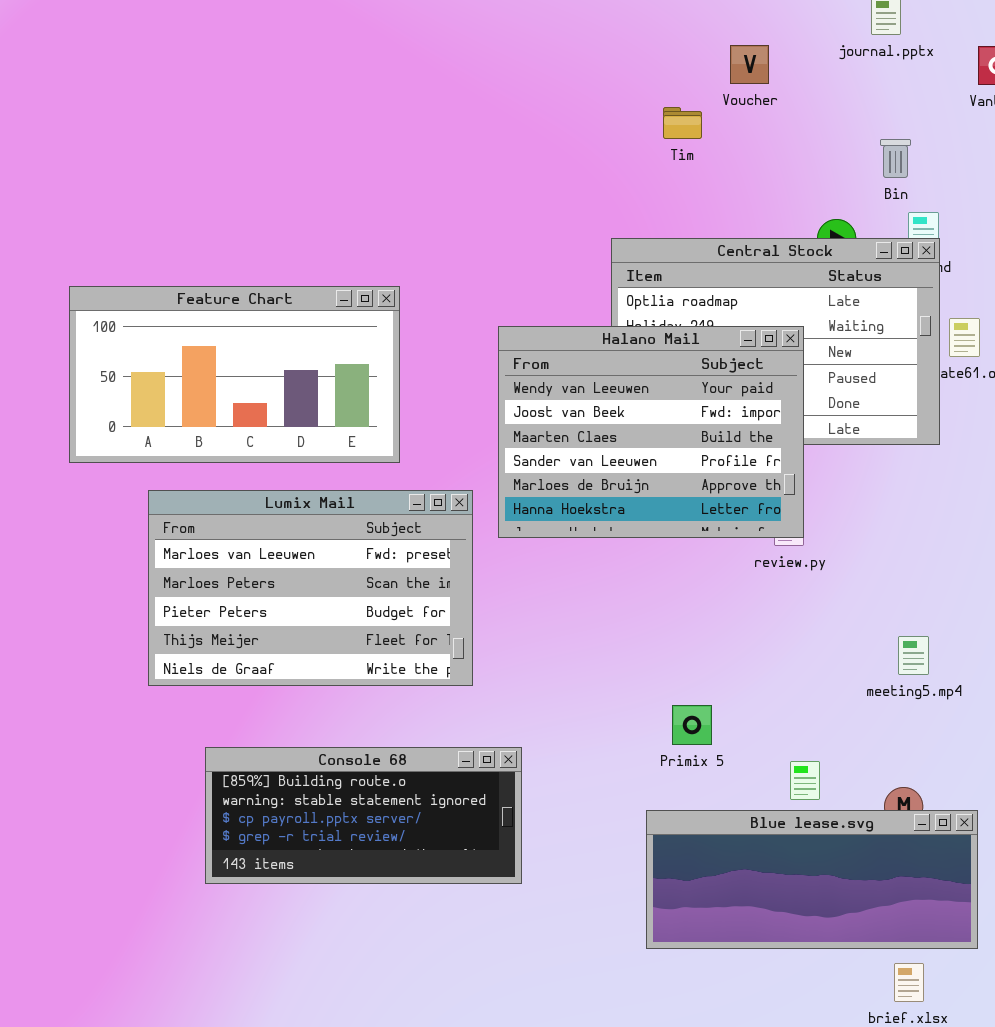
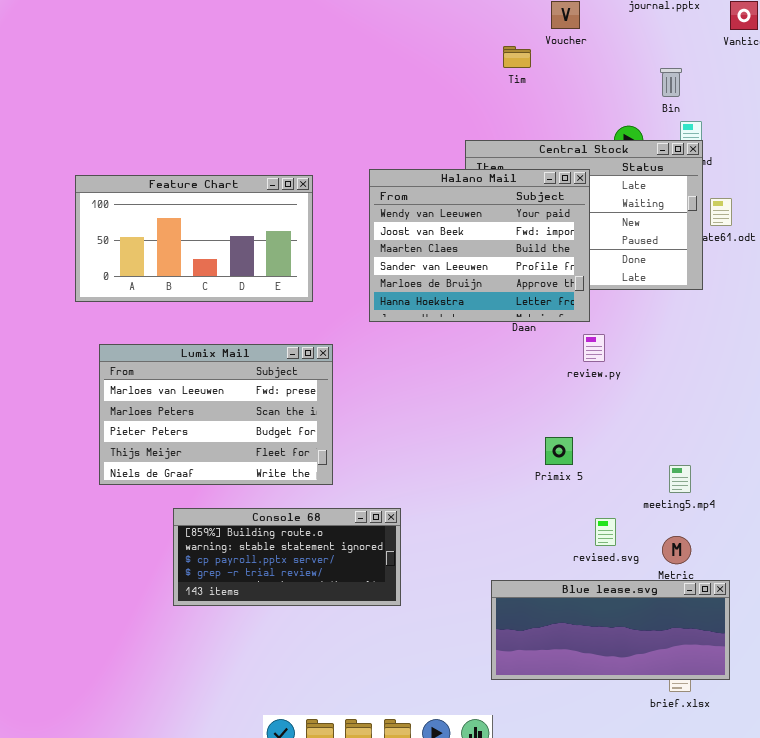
Halano Mail: [498,326,804,538] -> [369,169,590,322], moved
Lumix Mail: [148,490,473,686] -> [99,344,333,485], moved
meeting5.mp4: [898,636,929,675] -> [669,465,691,493], moved
Primix 5: [672,705,712,745] -> [545,437,573,465], moved
Blue lease.svg: [646,810,978,949] -> [491,580,730,680], moved

